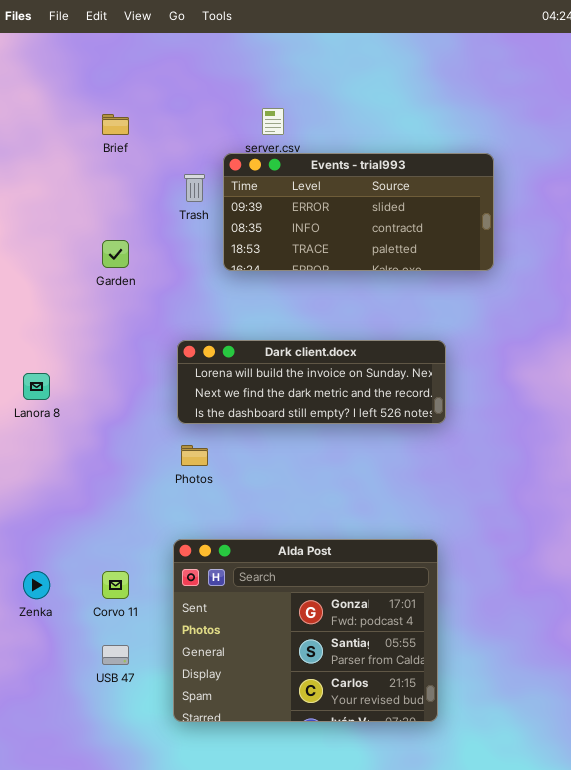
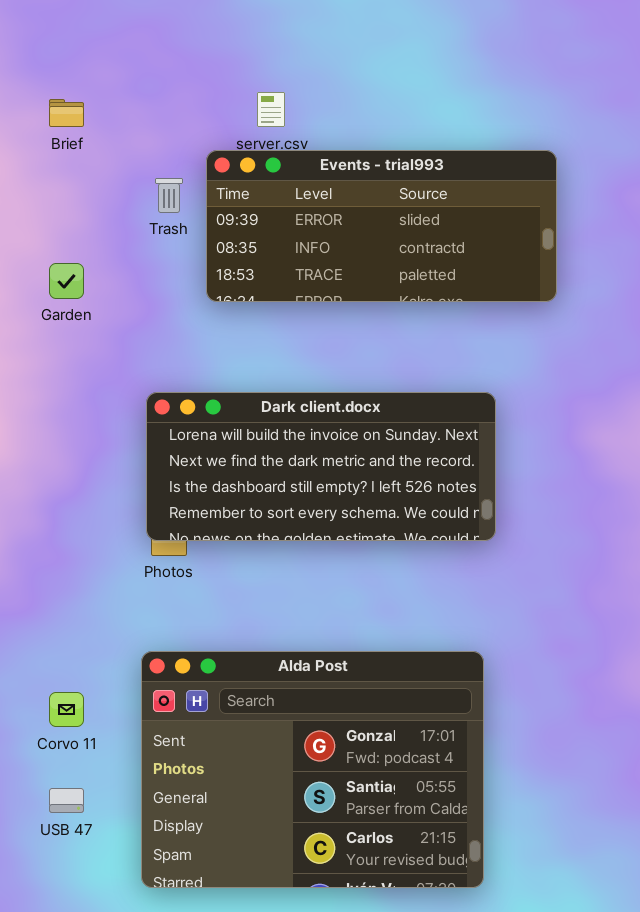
Dark client.docx: [177,340,446,424] -> [146,392,496,541], resized

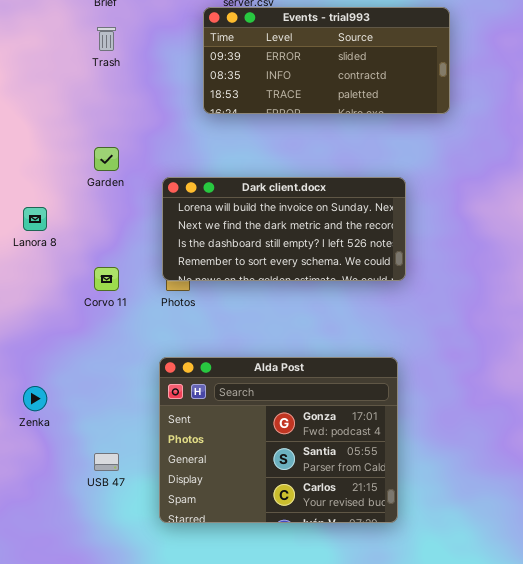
Trash: [155,178,183,213] -> [97,27,116,51], moved
Garden: [49,263,84,299] -> [94,147,119,171], moved
Corvo 11: [49,692,84,727] -> [94,267,119,291], moved

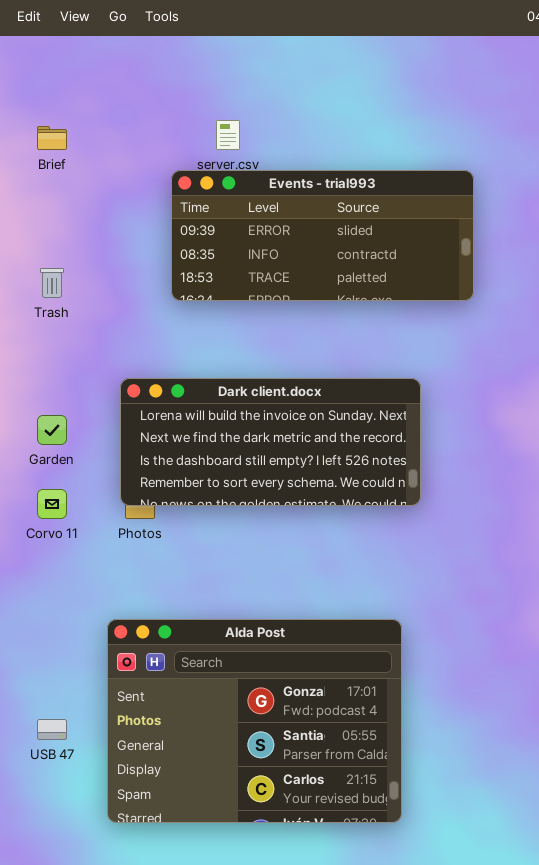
Trash: [97,27,116,51] -> [40,268,64,298], moved
Garden: [94,147,119,171] -> [37,415,67,445], moved
Alda Post: [159,357,398,523] -> [107,619,402,823], moved

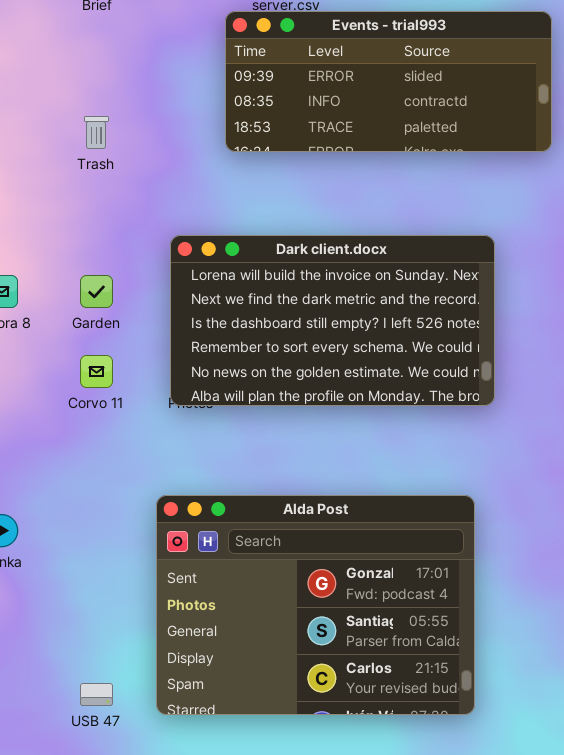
Dark client.docx: [120,378,421,506] -> [170,235,495,406], resized
USB 47: [37,719,67,740] -> [80,683,113,706], moved

